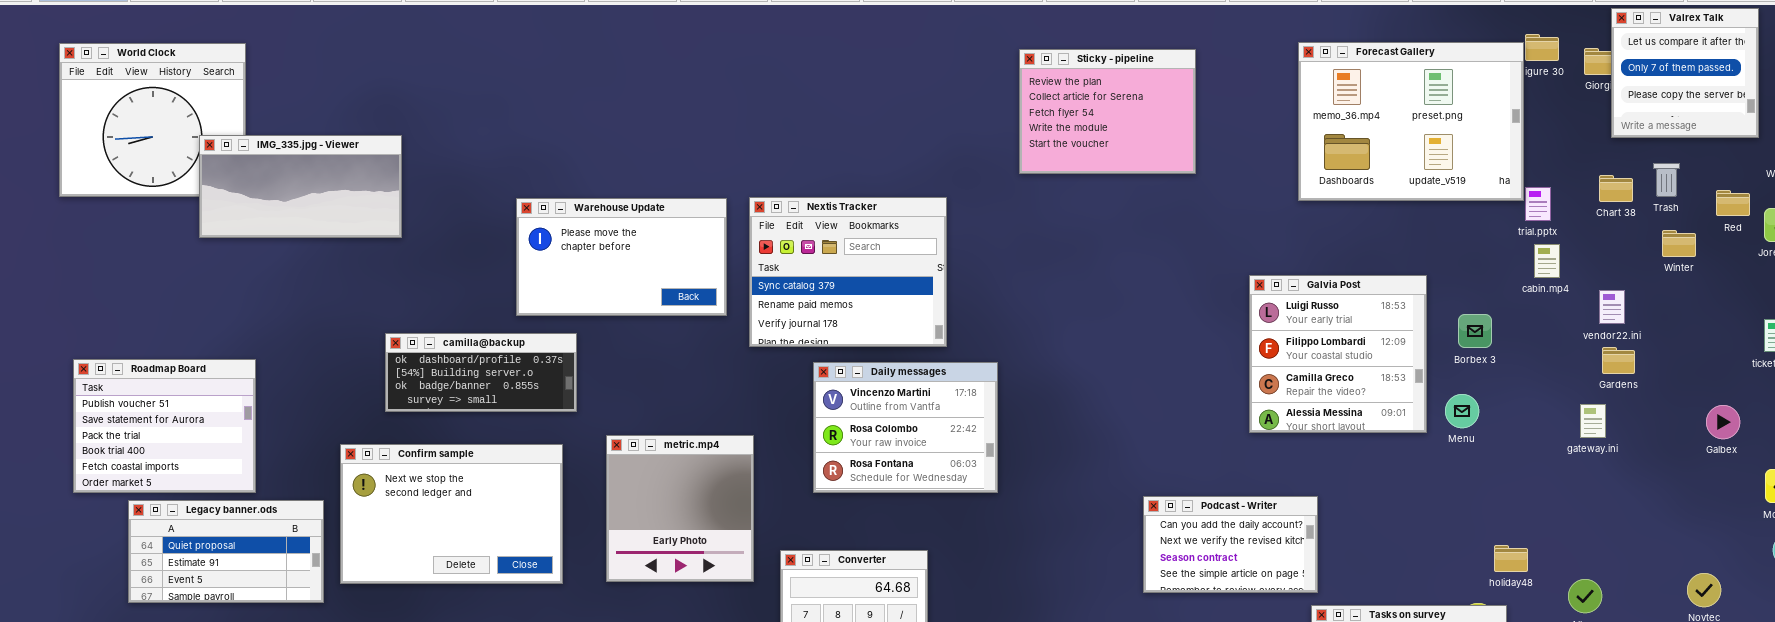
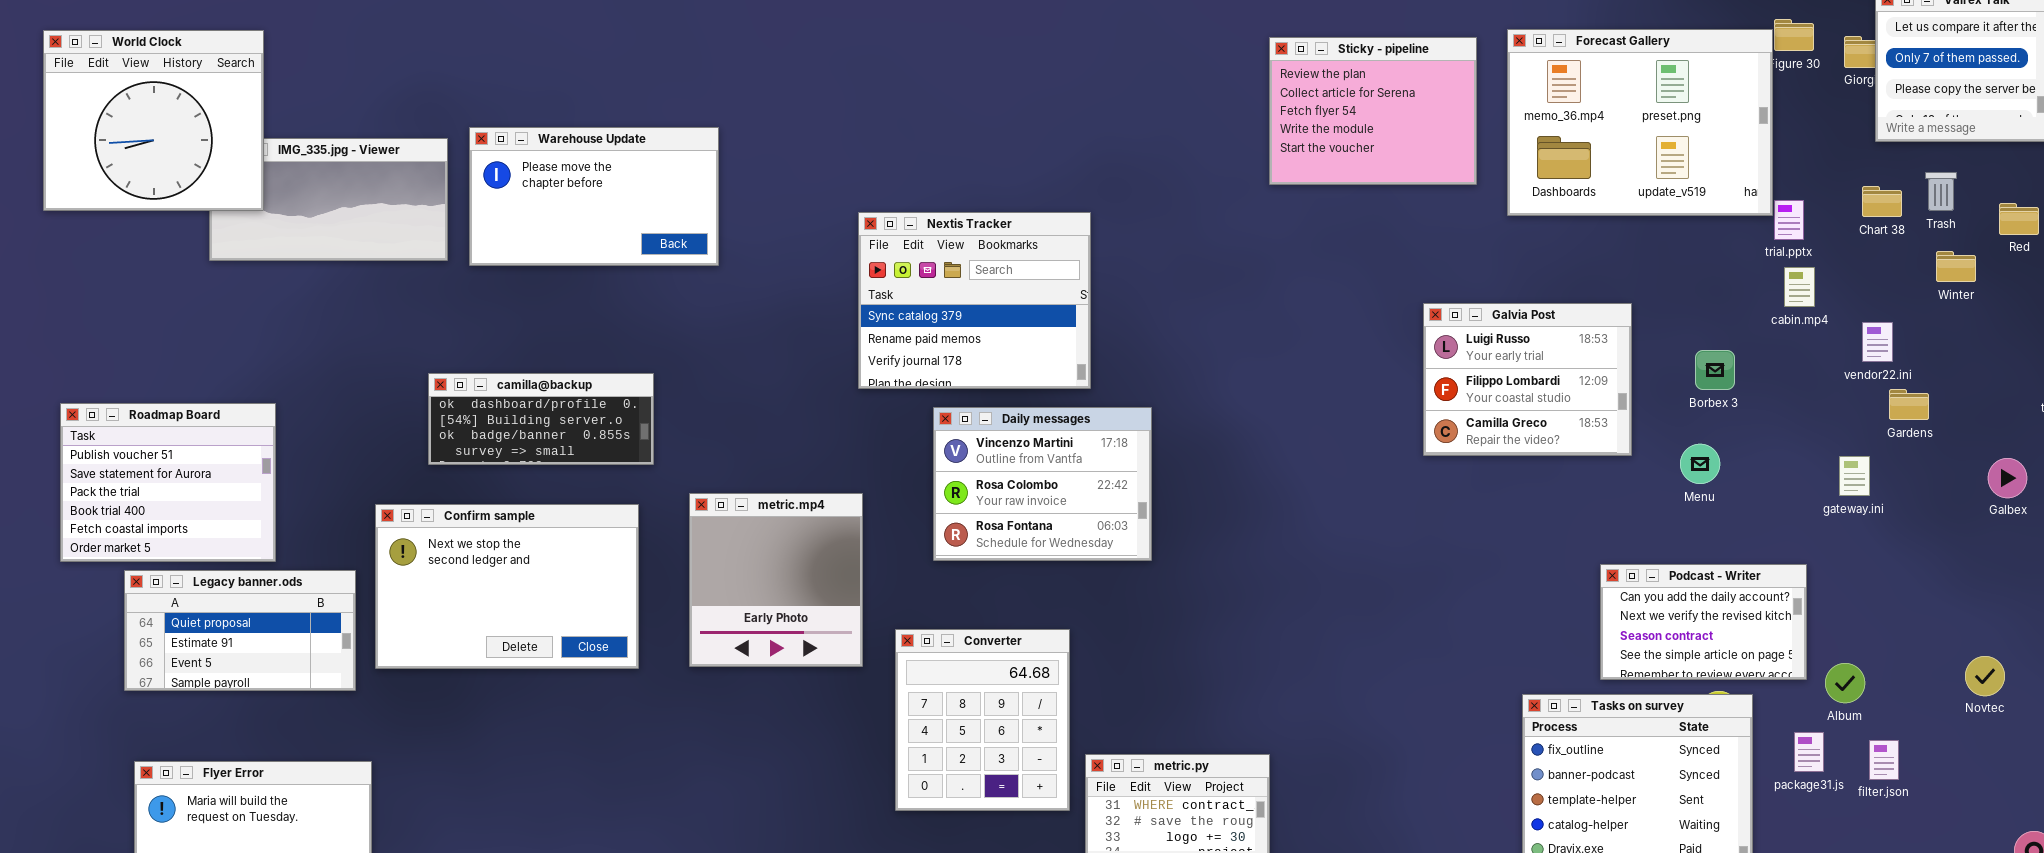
World Clock: [59,43,246,197] -> [43,30,264,211], raised
Sticky - pipeline: [1019,49,1196,174] -> [1269,37,1477,185], moved
Warehouse Update: [516,198,727,316] -> [469,127,719,266], moved
Galvia Post: [1249,275,1427,433] -> [1423,303,1632,456], moved, resized
Gardens: [1602,347,1635,374] -> [1889,389,1929,420], moved
Podcast - Writer: [1143,496,1318,593] -> [1600,564,1807,680], moved

